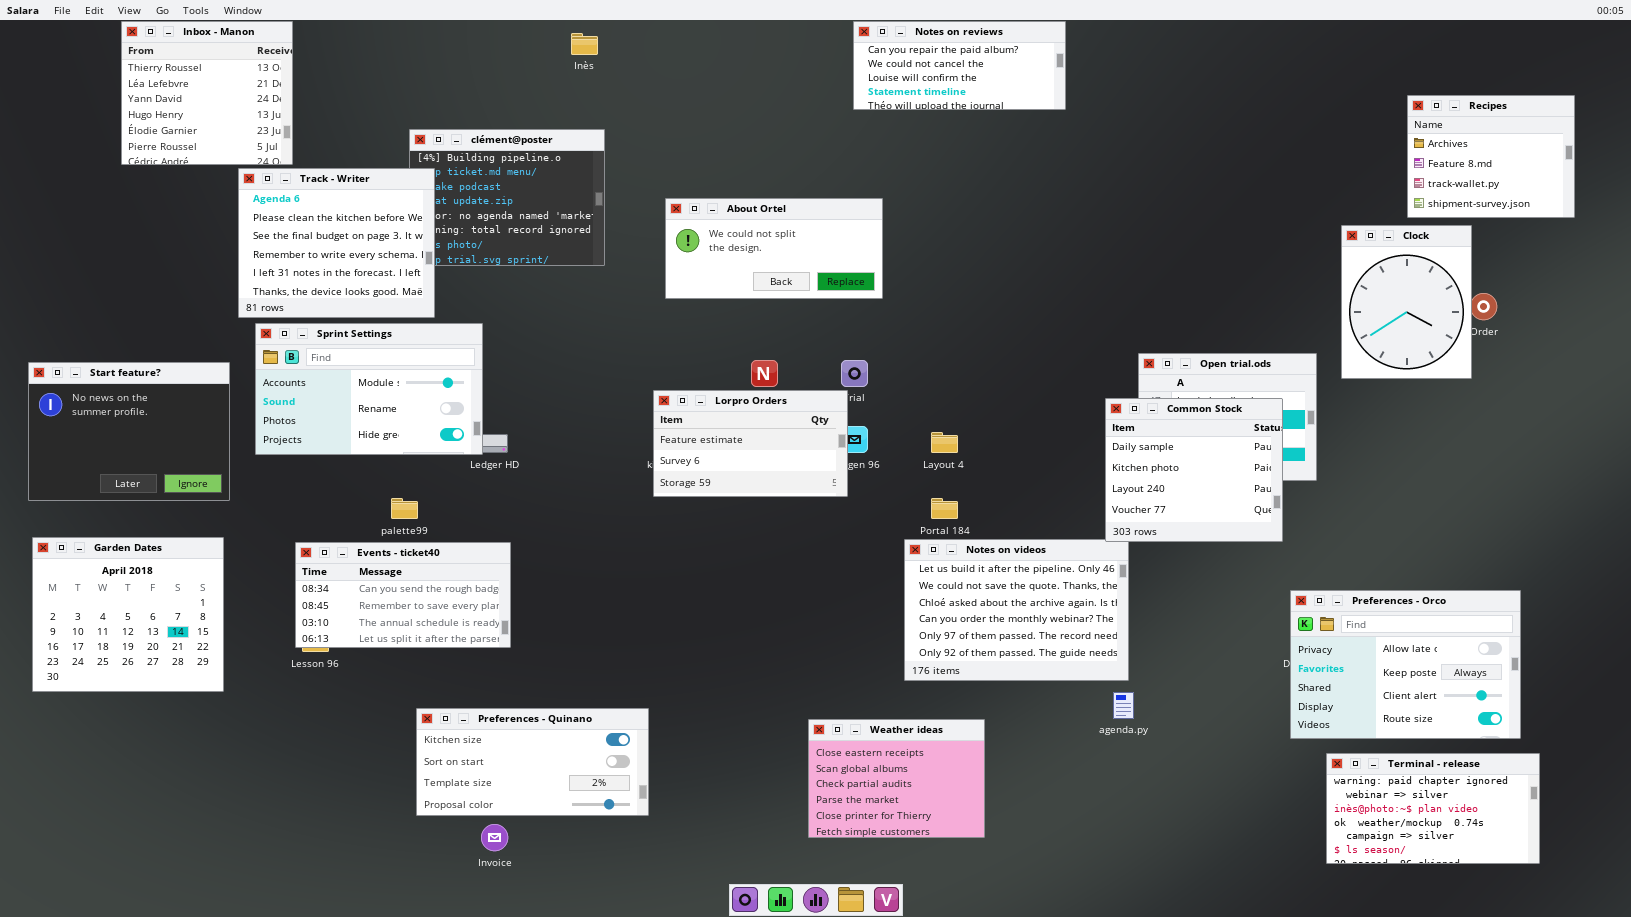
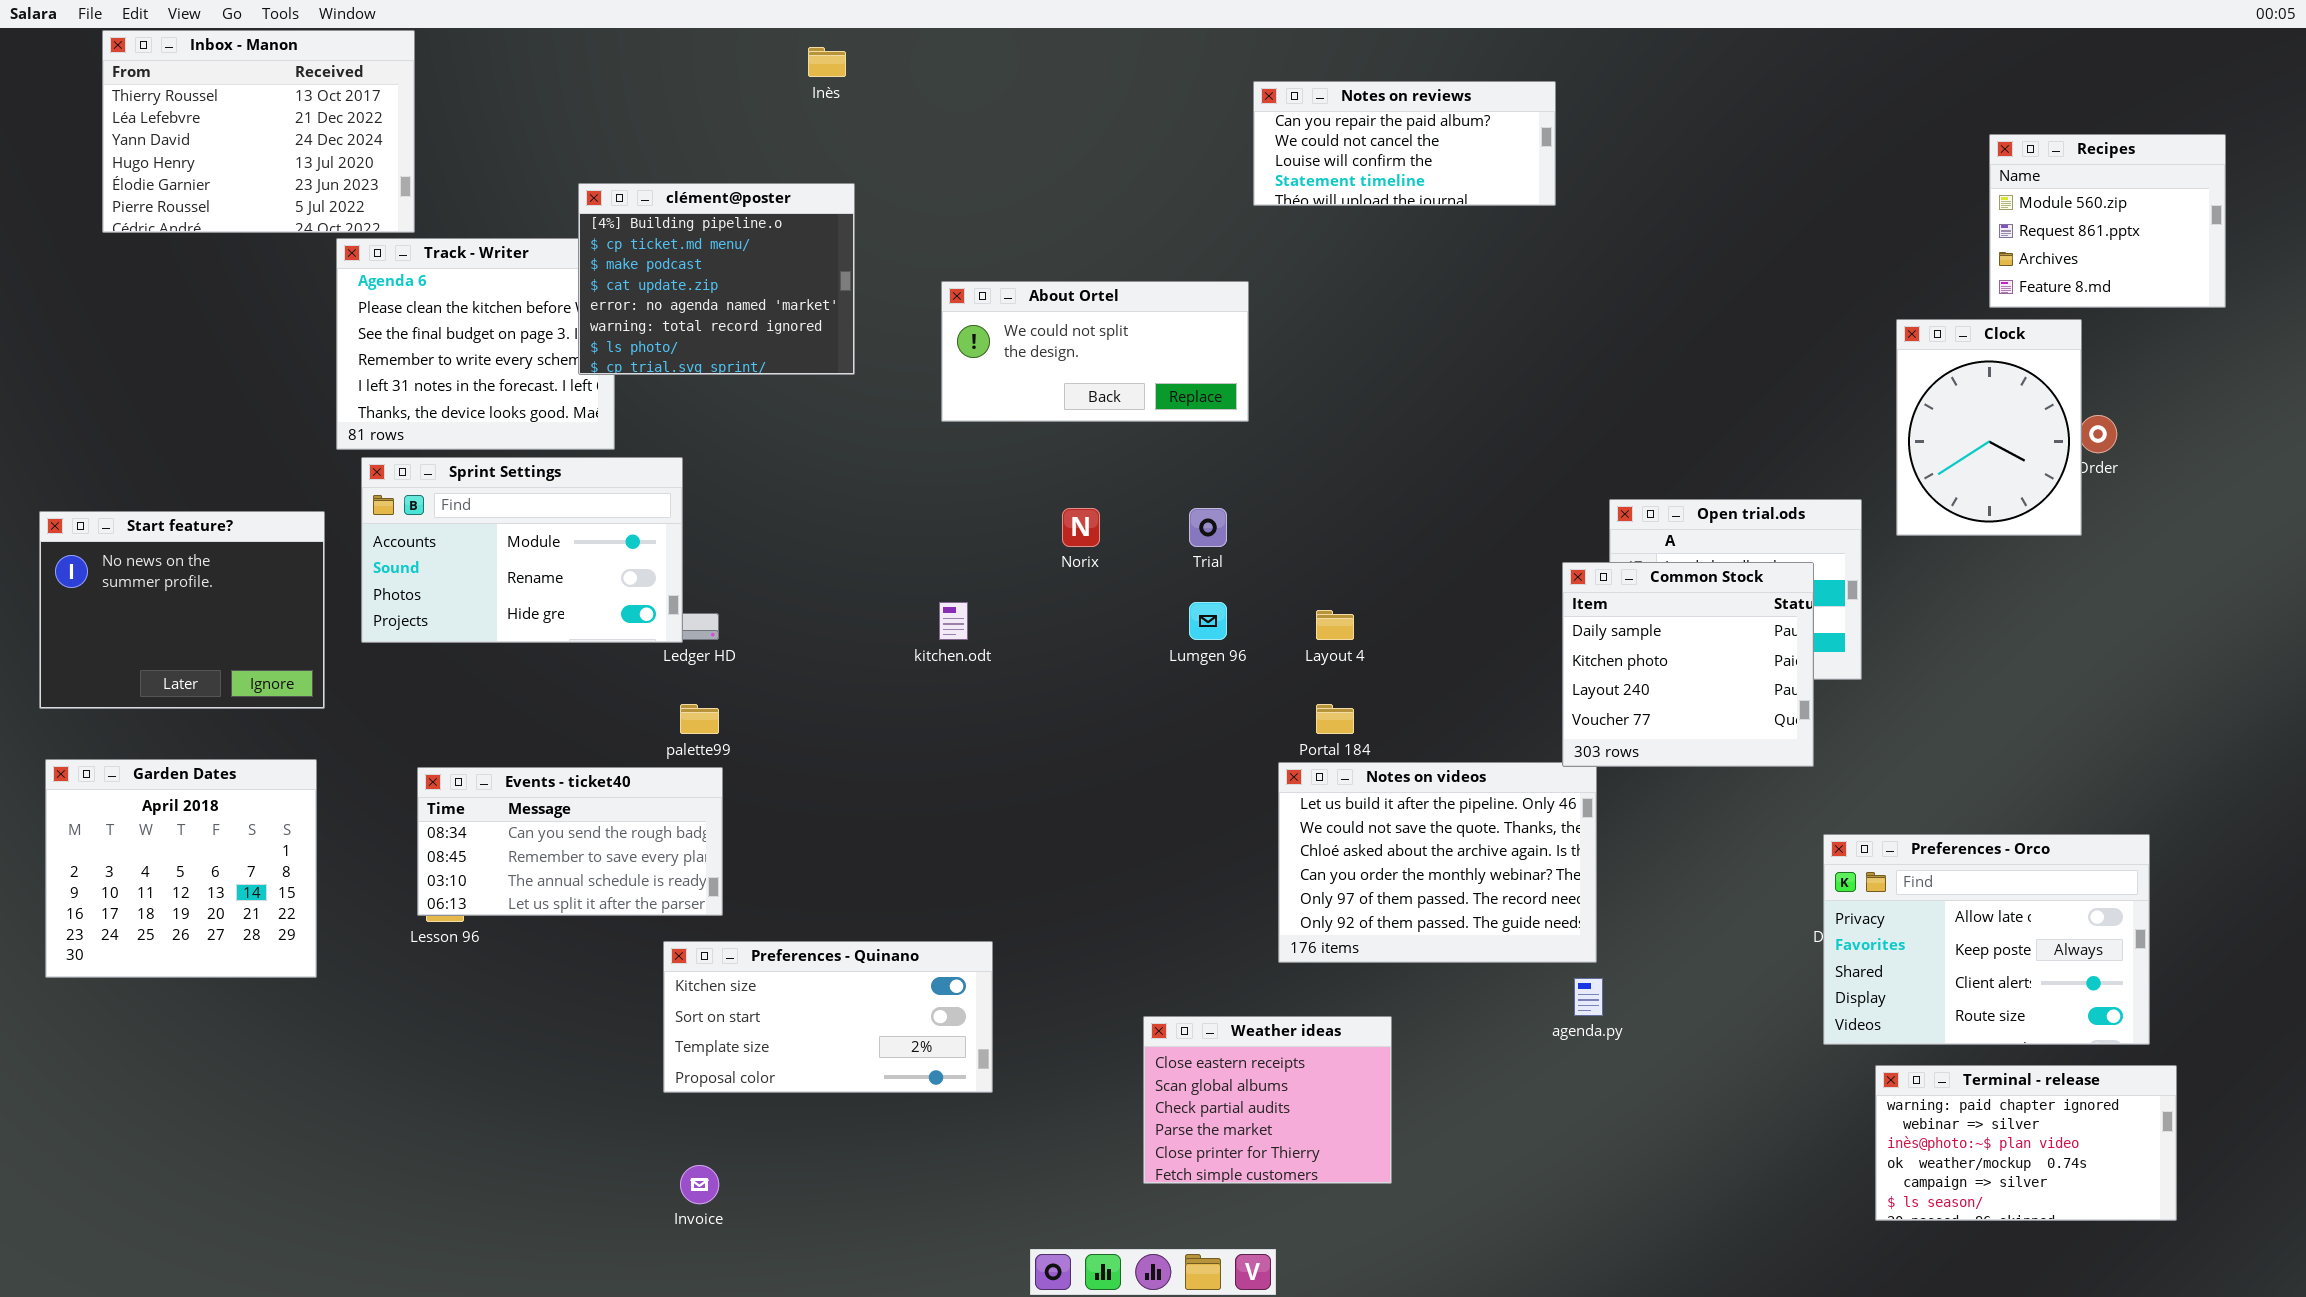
Inbox - Manon: [121,21,293,165] -> [102,30,415,233], resized
Notes on reviews: [853,21,1066,110] -> [1253,81,1556,206], moved
Recipes: [1407,95,1575,218] -> [1989,134,2226,308], scrolled up 2 rows
clément@poster: [409,129,605,266] -> [578,183,855,375], raised
Lorpro Orders: [653,390,848,497] -> none, closed
palette99: [391,498,418,519] -> [680,704,719,734], moved
Preferences - Quinano: [416,708,649,816] -> [663,941,993,1093], moved

